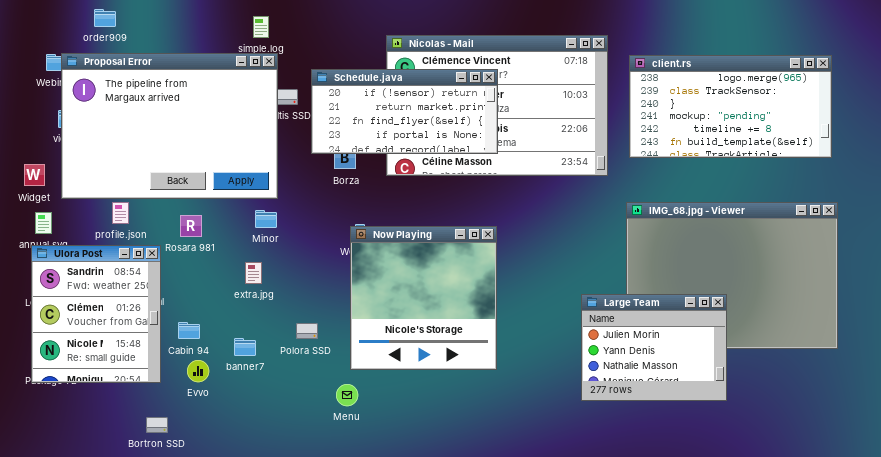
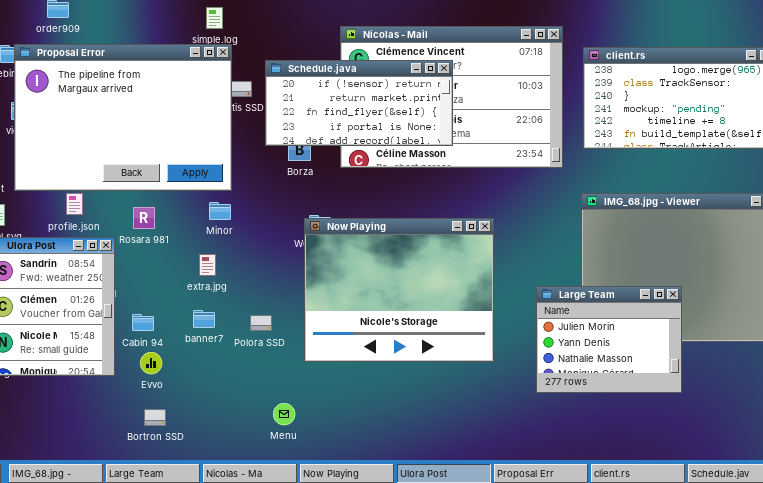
Now Playing: [350,226,497,370] -> [304,218,494,362], resized
banner7: [234,338,256,356] -> [193,310,215,328], moved
Menu: [336,384,358,406] -> [273,403,295,425], moved
Bortron SSD: [146,417,168,433] -> [144,409,166,426], moved

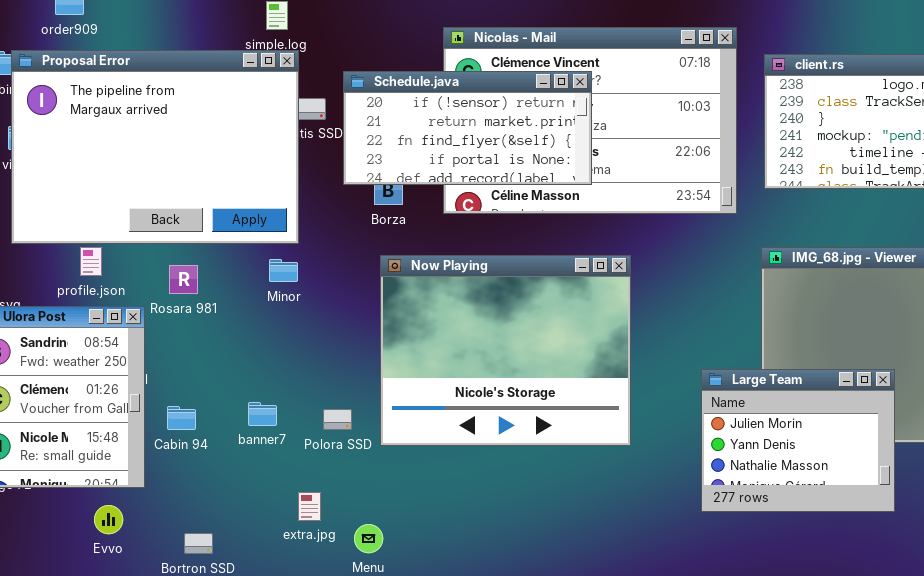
Now Playing: [304,218,494,362] -> [380,255,631,446], moved
extra.jpg: [199,254,216,276] -> [298,492,321,521], moved
Evvo: [140,352,162,374] -> [94,505,123,534], moved

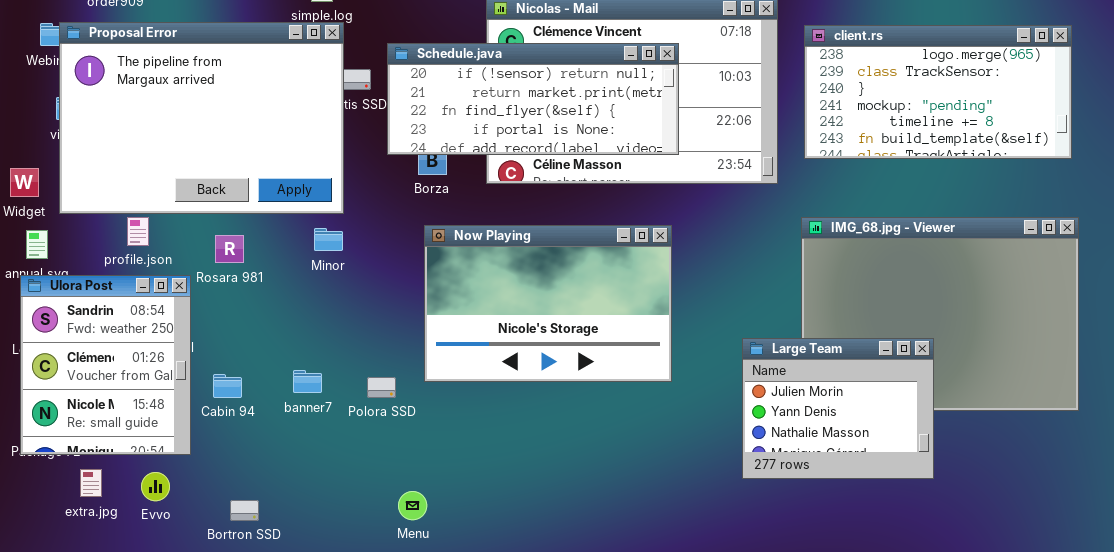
Schedule.java: [343,71,592,185] -> [387,43,679,155], resized
Now Playing: [380,255,631,446] -> [424,225,672,382], resized
extra.jpg: [298,492,321,521] -> [80,469,102,497], moved

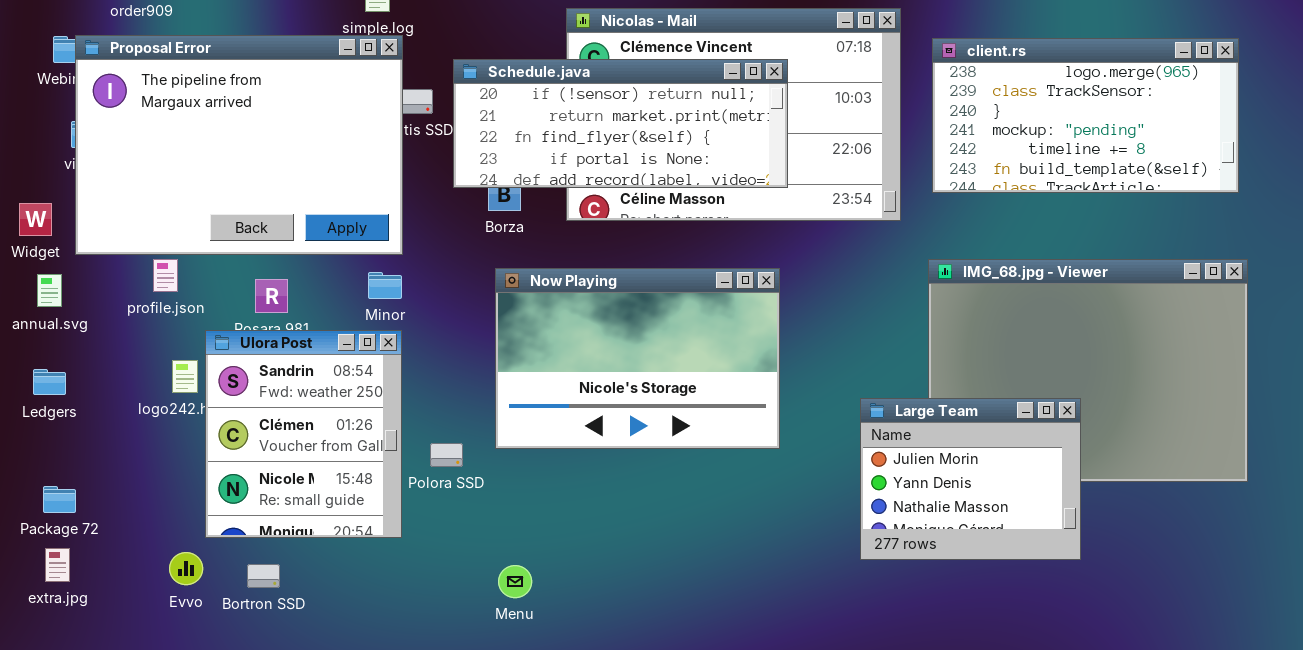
Ulora Post: [20,275,191,455] -> [205,330,402,538], moved
extra.jpg: [80,469,102,497] -> [45,548,70,582], moved
Menu: [398,491,427,520] -> [498,565,532,598], moved
Bortron SSD: [230,500,259,521] -> [247,564,280,588], moved

